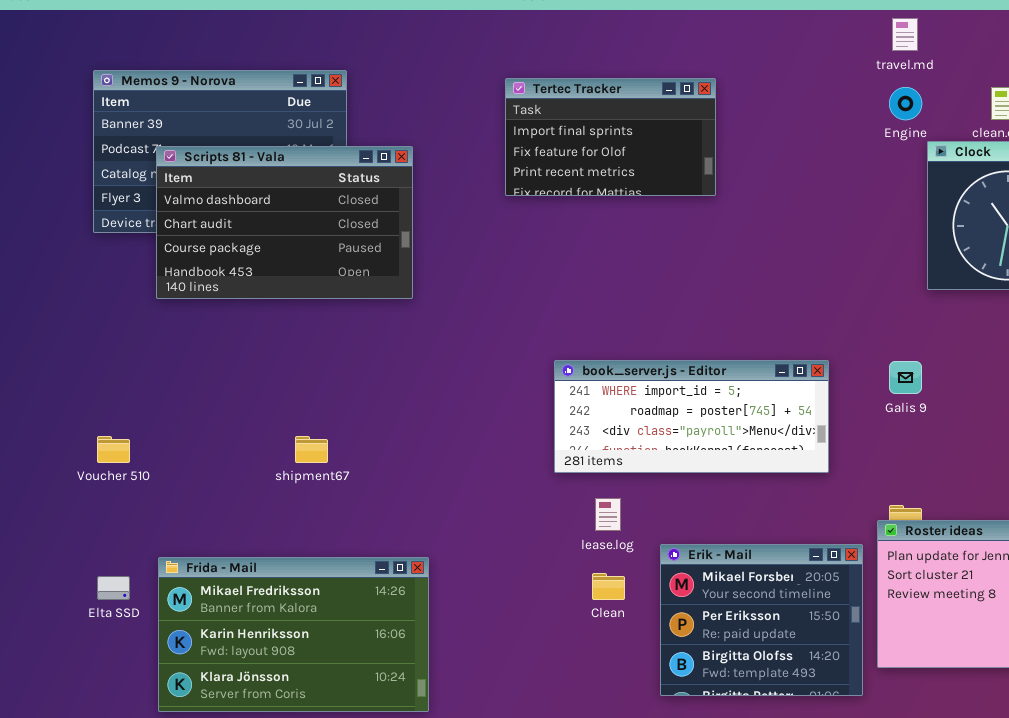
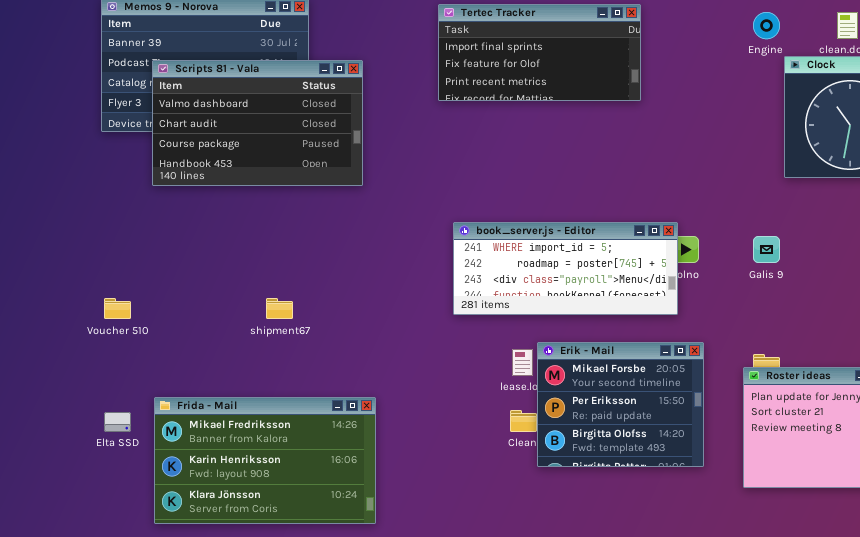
Tertec Tracker: [505,78,716,196] -> [438,4,641,101], resized
book_server.js - Editor: [554,360,829,473] -> [453,222,678,315], moved
Erik - Mail: [660,544,863,696] -> [537,342,704,467], moved

